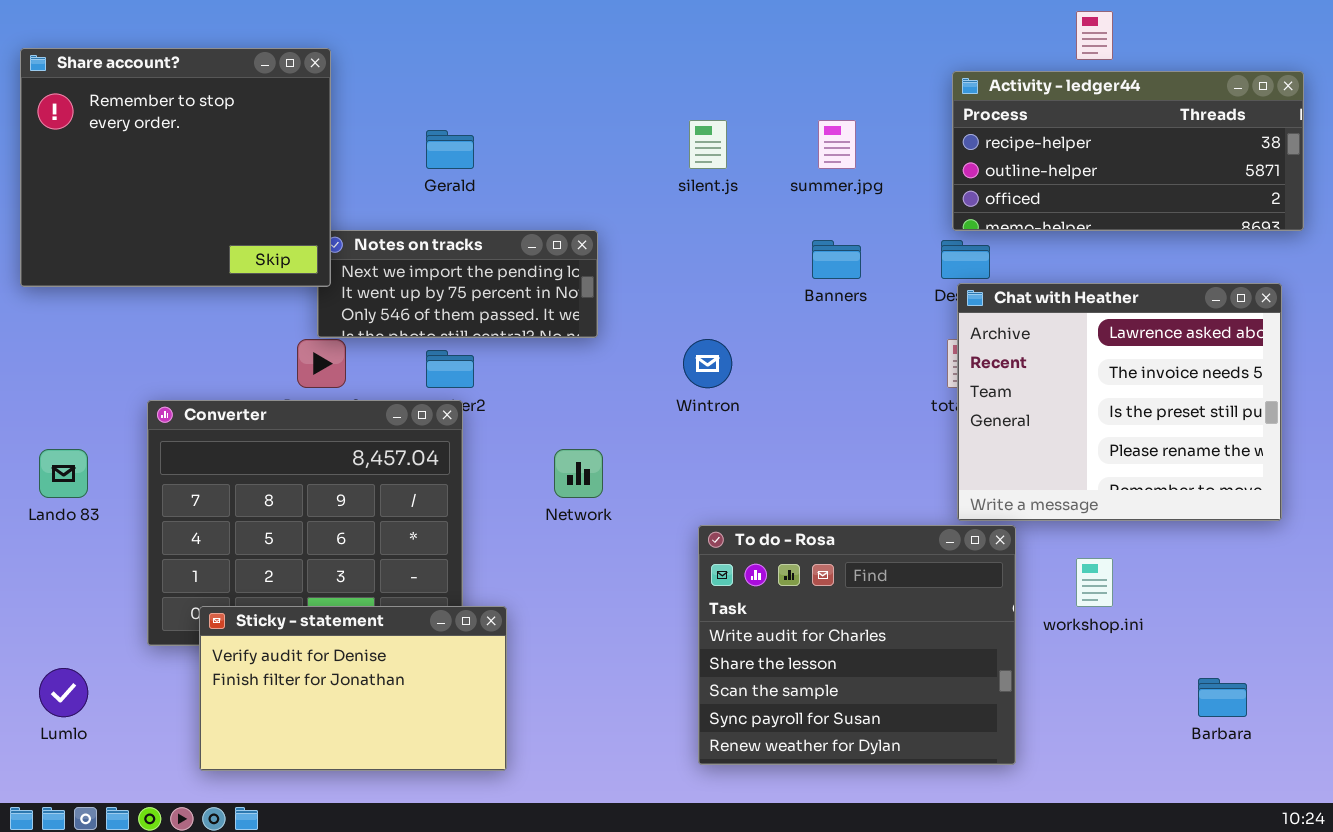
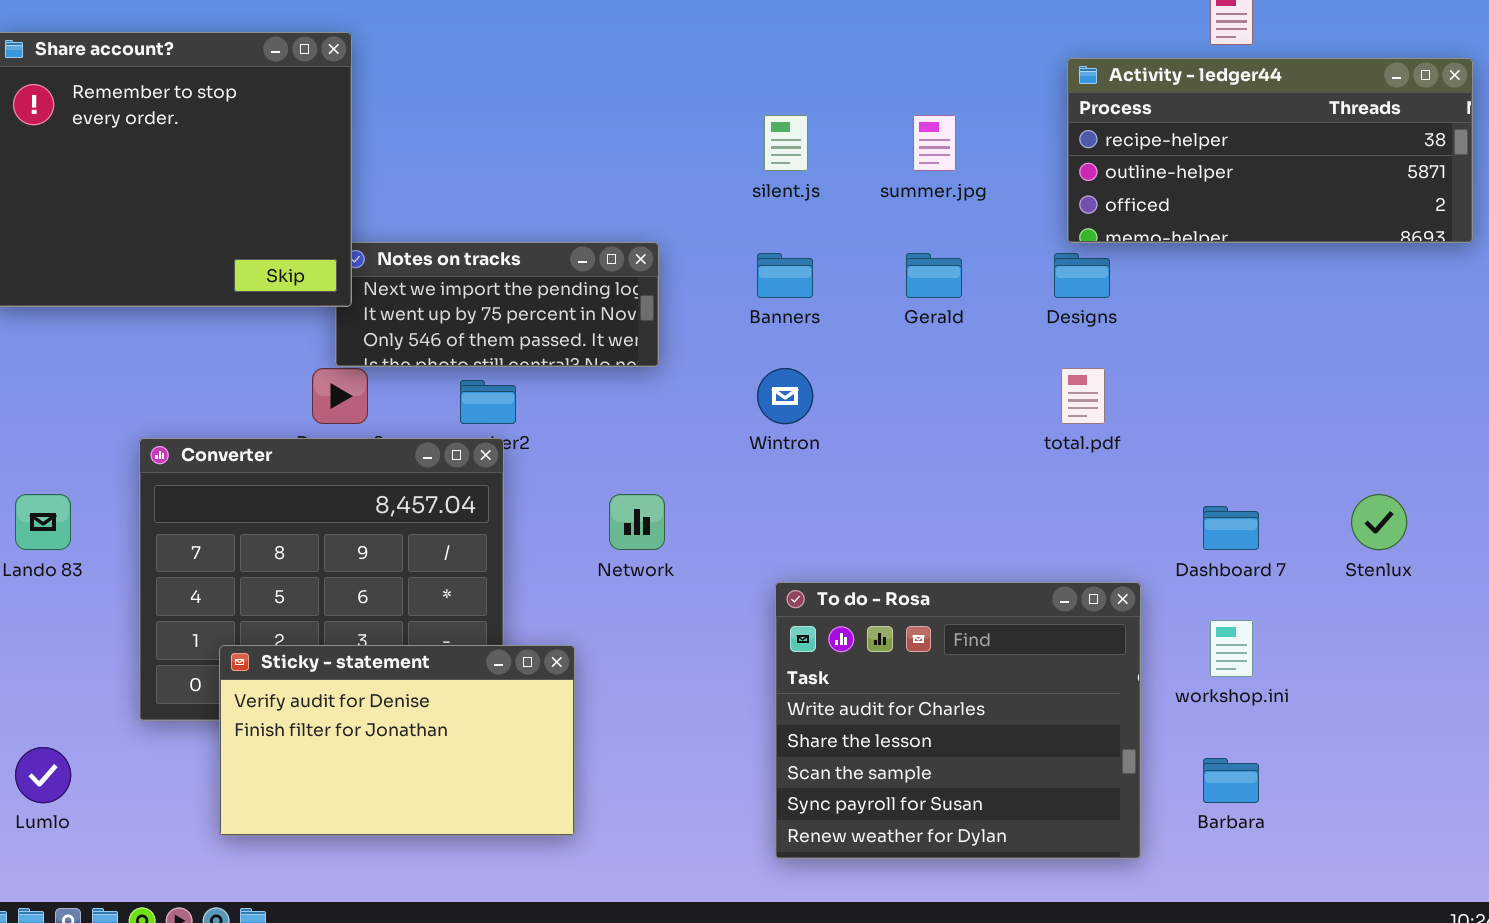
Gerald: [426,130,474,169] -> [906,253,962,298], moved
Banners: [812,240,861,279] -> [757,253,813,298], moved
Chat with Heather: [957,283,1282,521] -> none, closed
Sticky - statement: [199,606,507,771] -> [219,645,575,836], moved
Barbara: [1198,678,1247,717] -> [1203,758,1259,803], moved

